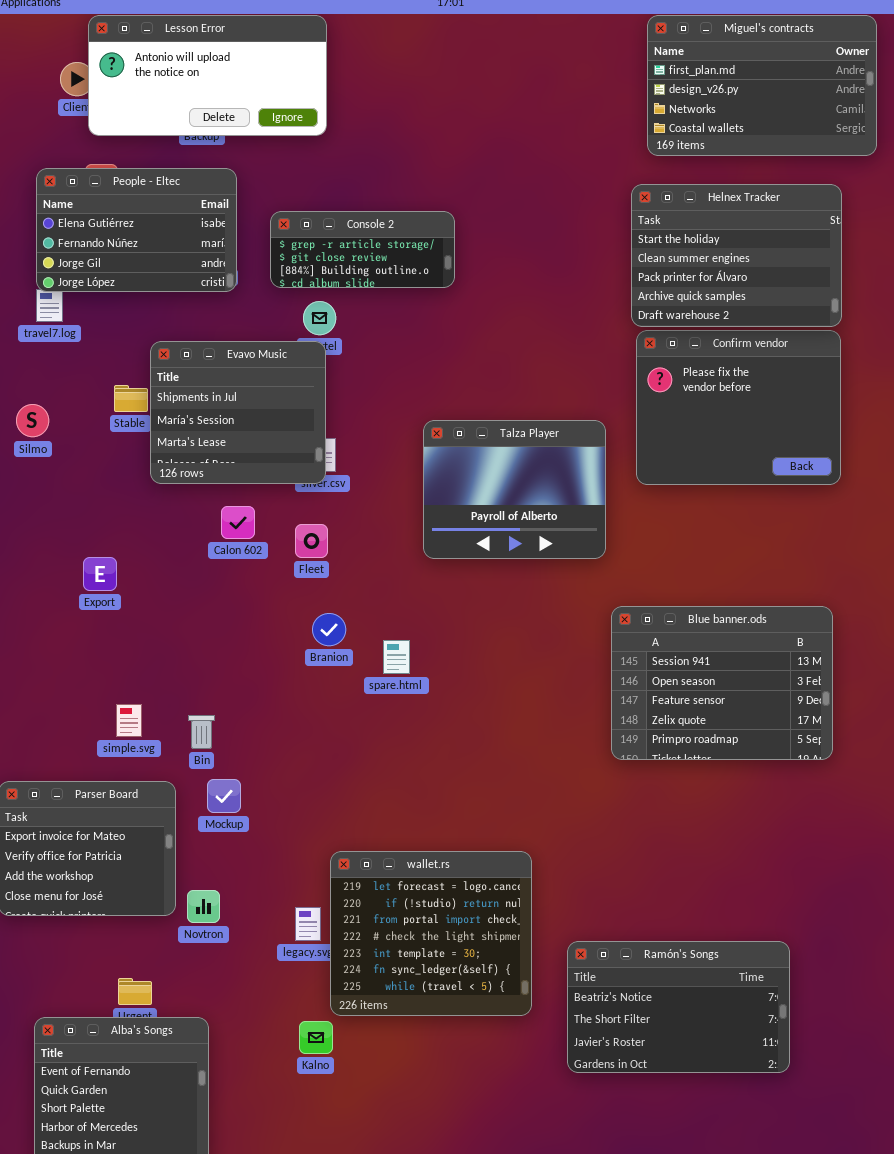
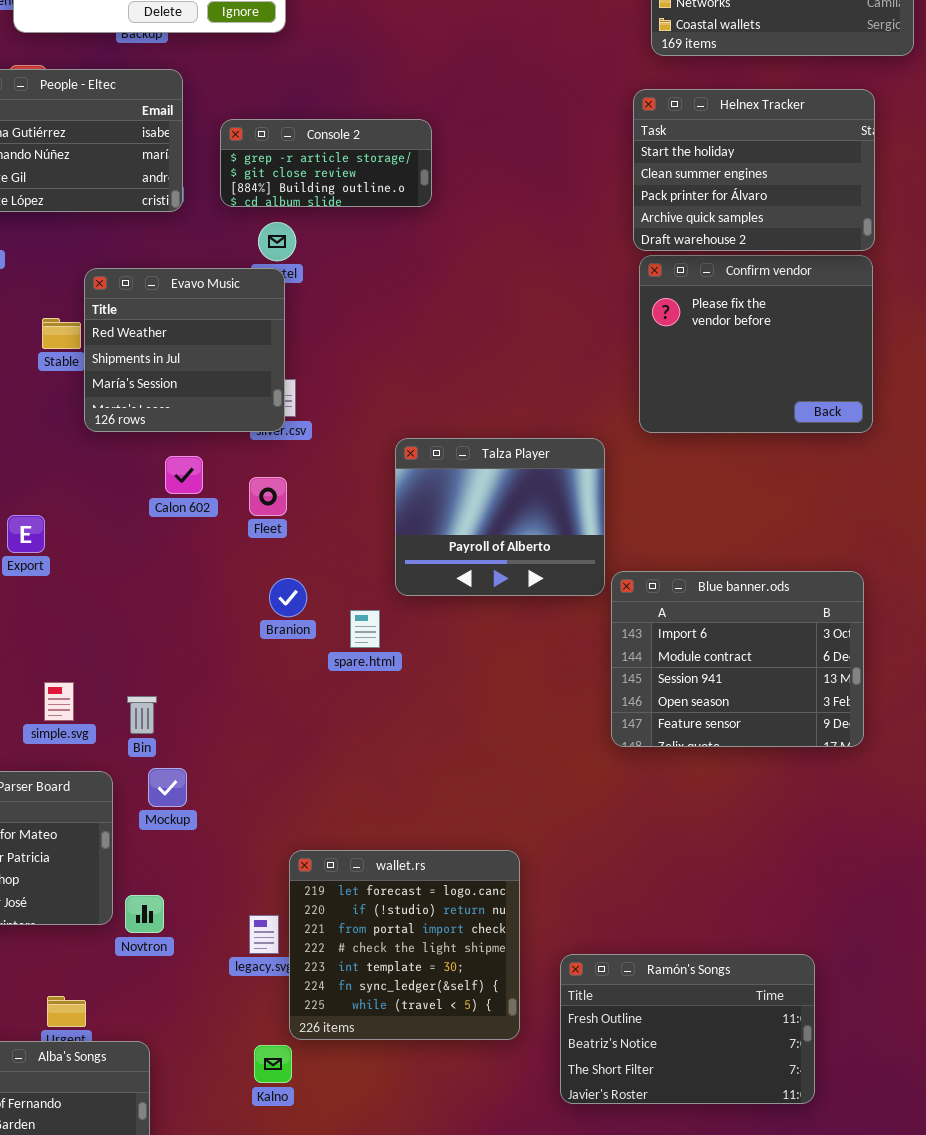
Evavo Music: [150,341,326,484] -> [84,268,285,432], scrolled up 1 row
Talza Player: [423,420,606,559] -> [395,438,605,596], moved
Blue banner.ods: [611,606,833,760] -> [611,571,864,747], scrolled up 2 rows
Ramón's Songs: [567,941,790,1073] -> [560,954,815,1104], scrolled up 1 row

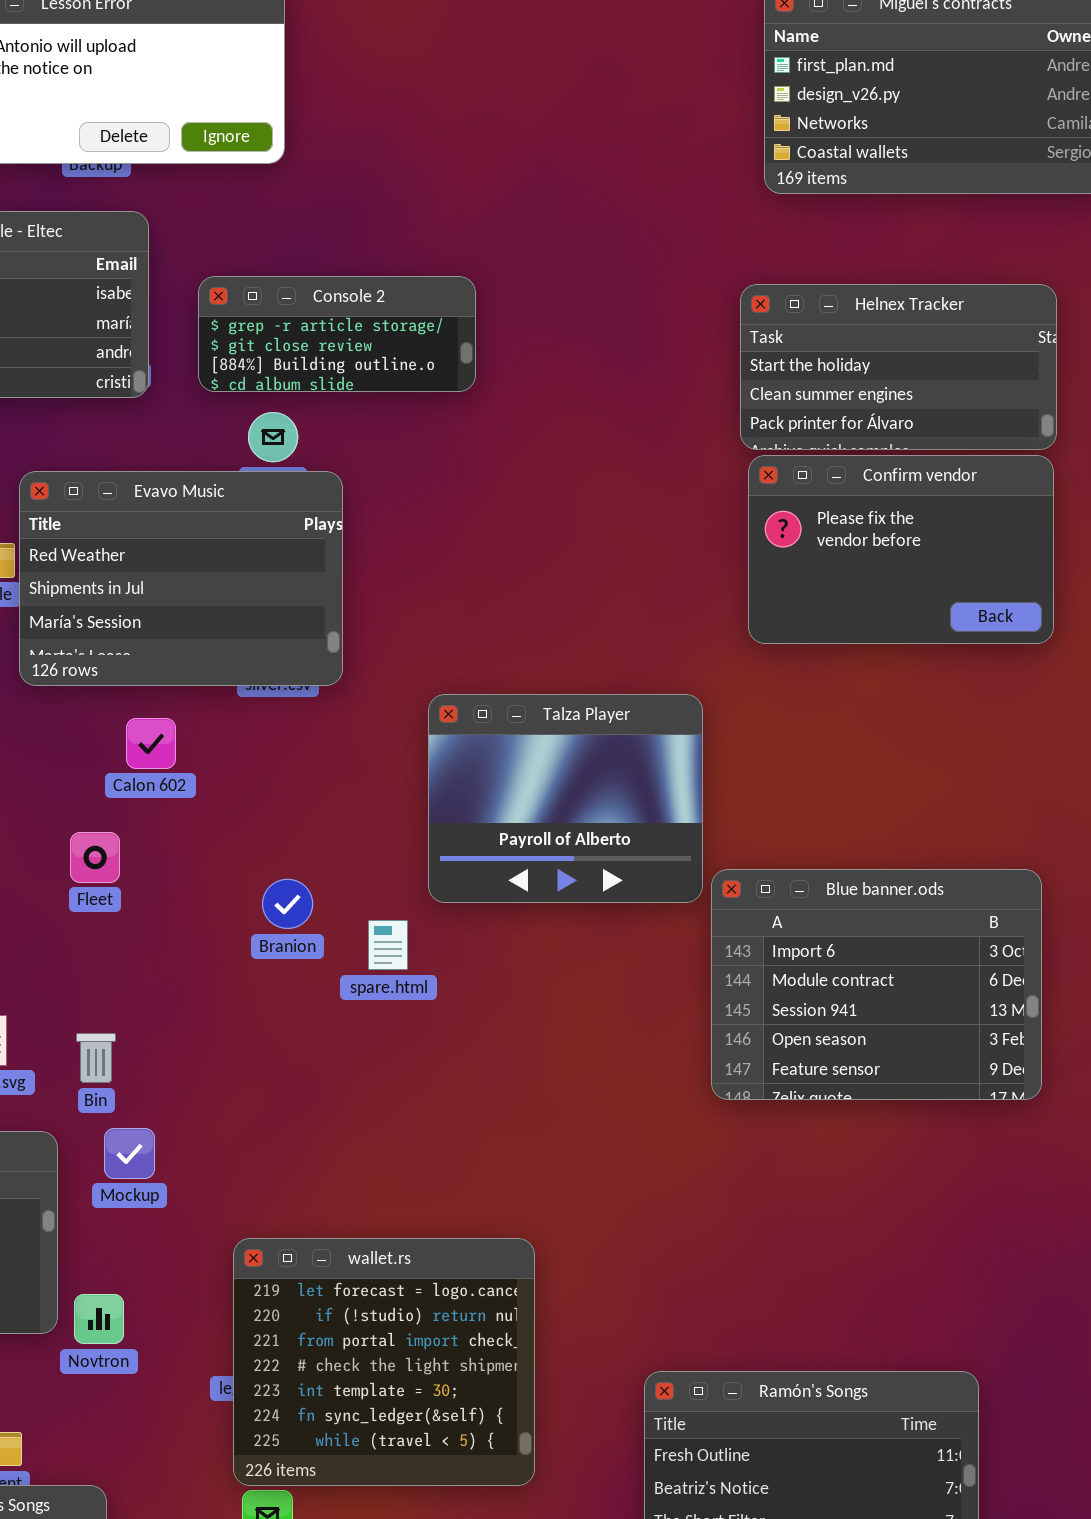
Helnex Tracker: [633,89,875,251] -> [740,284,1057,450], resized
Confirm vendor: [639,255,873,433] -> [748,455,1054,644], resized
Evavo Music: [84,268,285,432] -> [19,471,343,686], resized
Fleet: [249,477,287,516] -> [70,832,120,883], moved
wallet.rs: [289,850,520,1040] -> [233,1238,535,1486], moved

